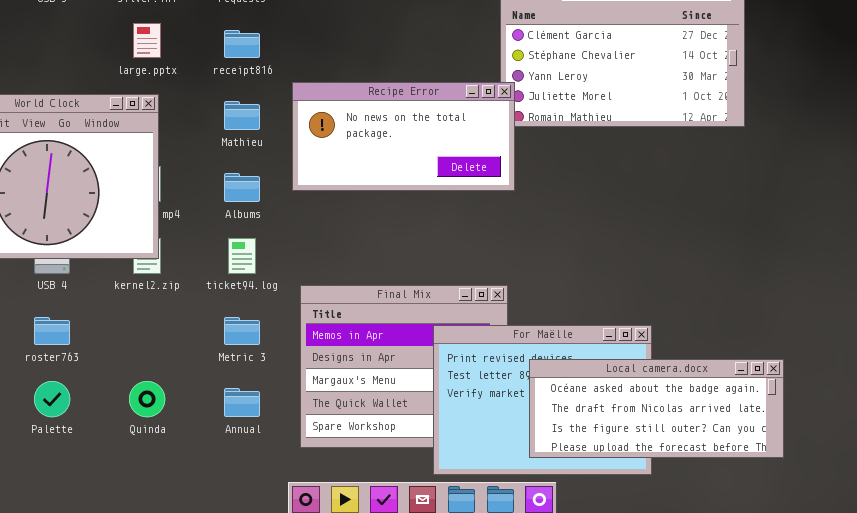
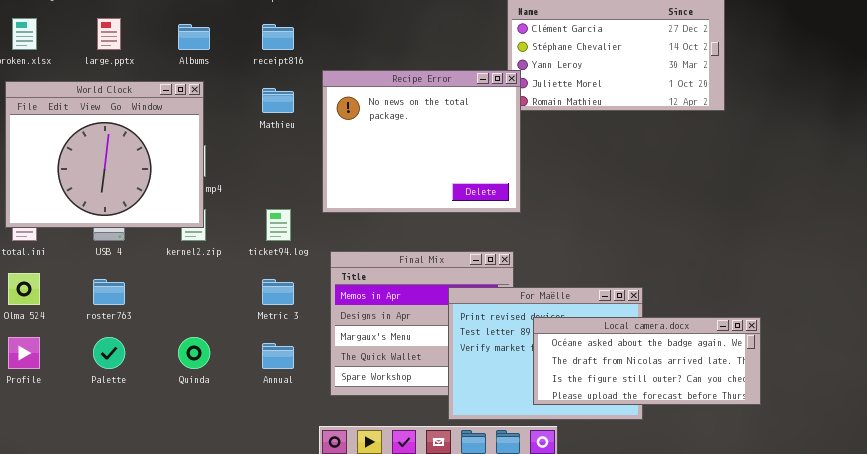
large.pptx: [133,23,161,58] -> [97,18,121,50], moved
Recipe Error: [292,82,515,191] -> [322,70,521,213], resized
Albums: [224,173,260,202] -> [178,24,210,50], moved

